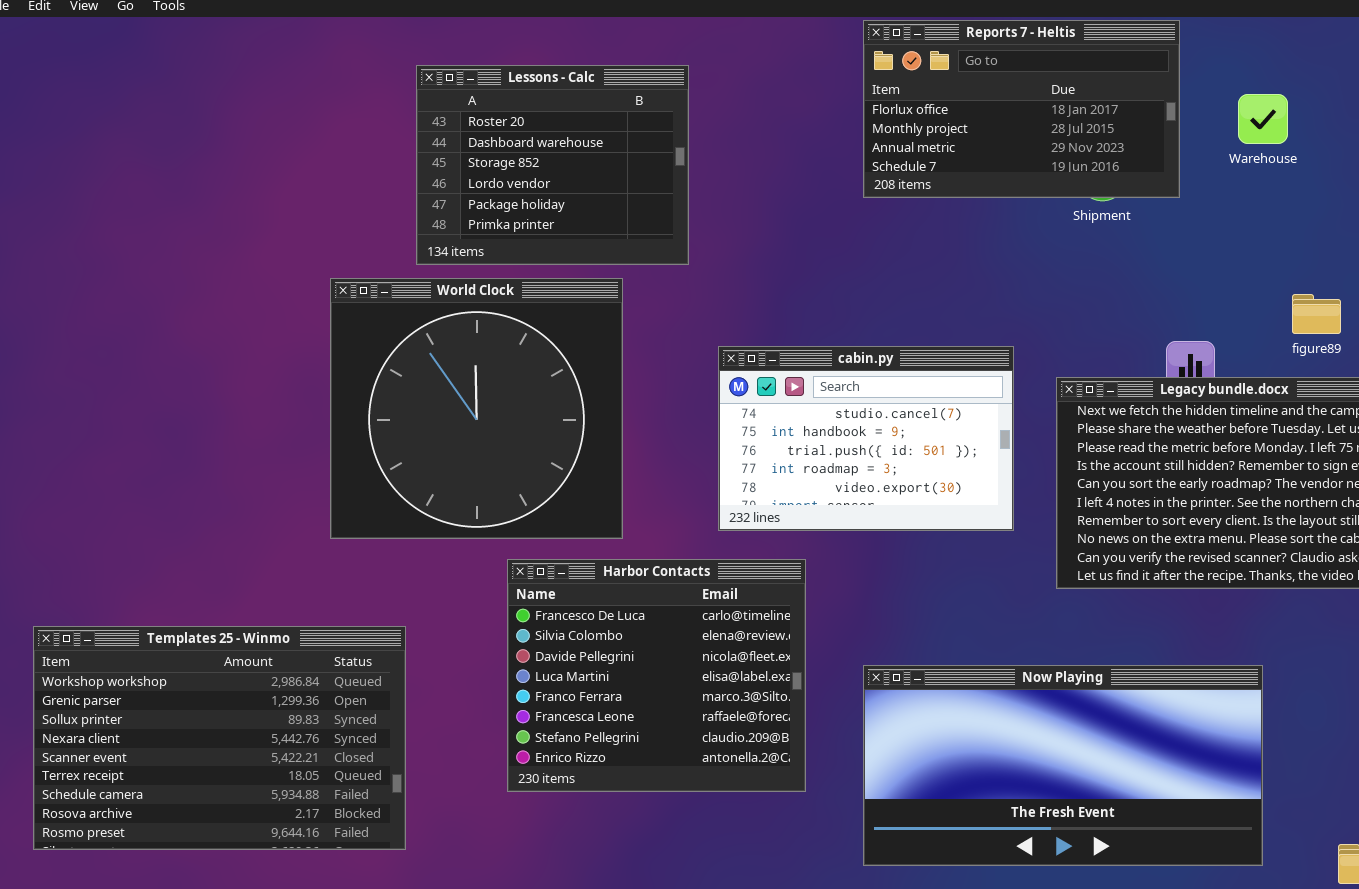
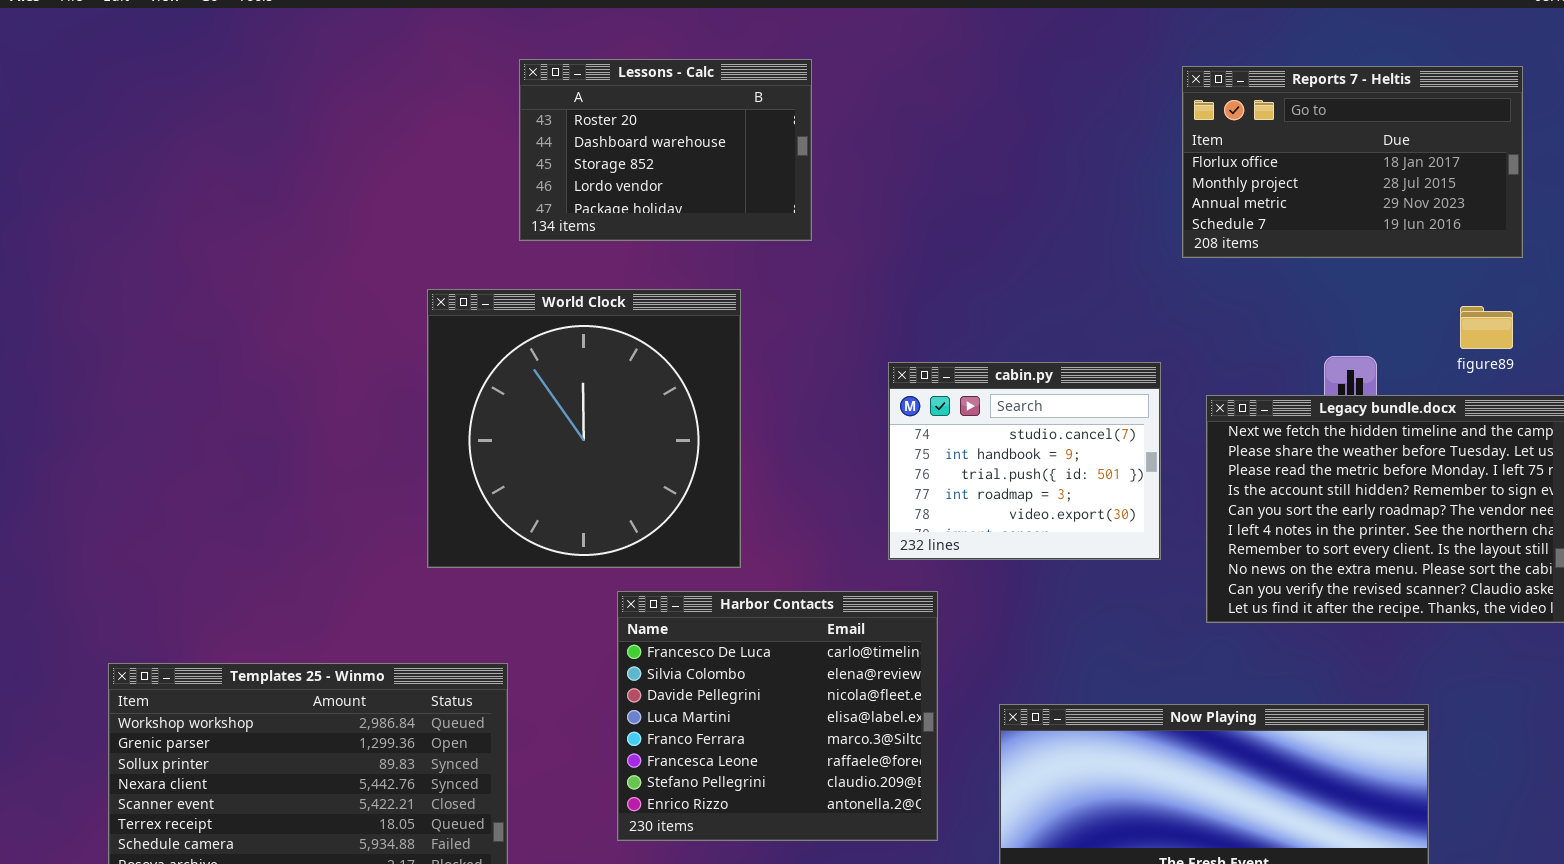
Reports 7 - Heltis: [863,20,1180,198] -> [1182,66,1523,258], moved
Lessons - Calc: [416,65,689,265] -> [519,59,812,241], resized
cabin.py: [718,346,1014,531] -> [888,362,1161,560], resized

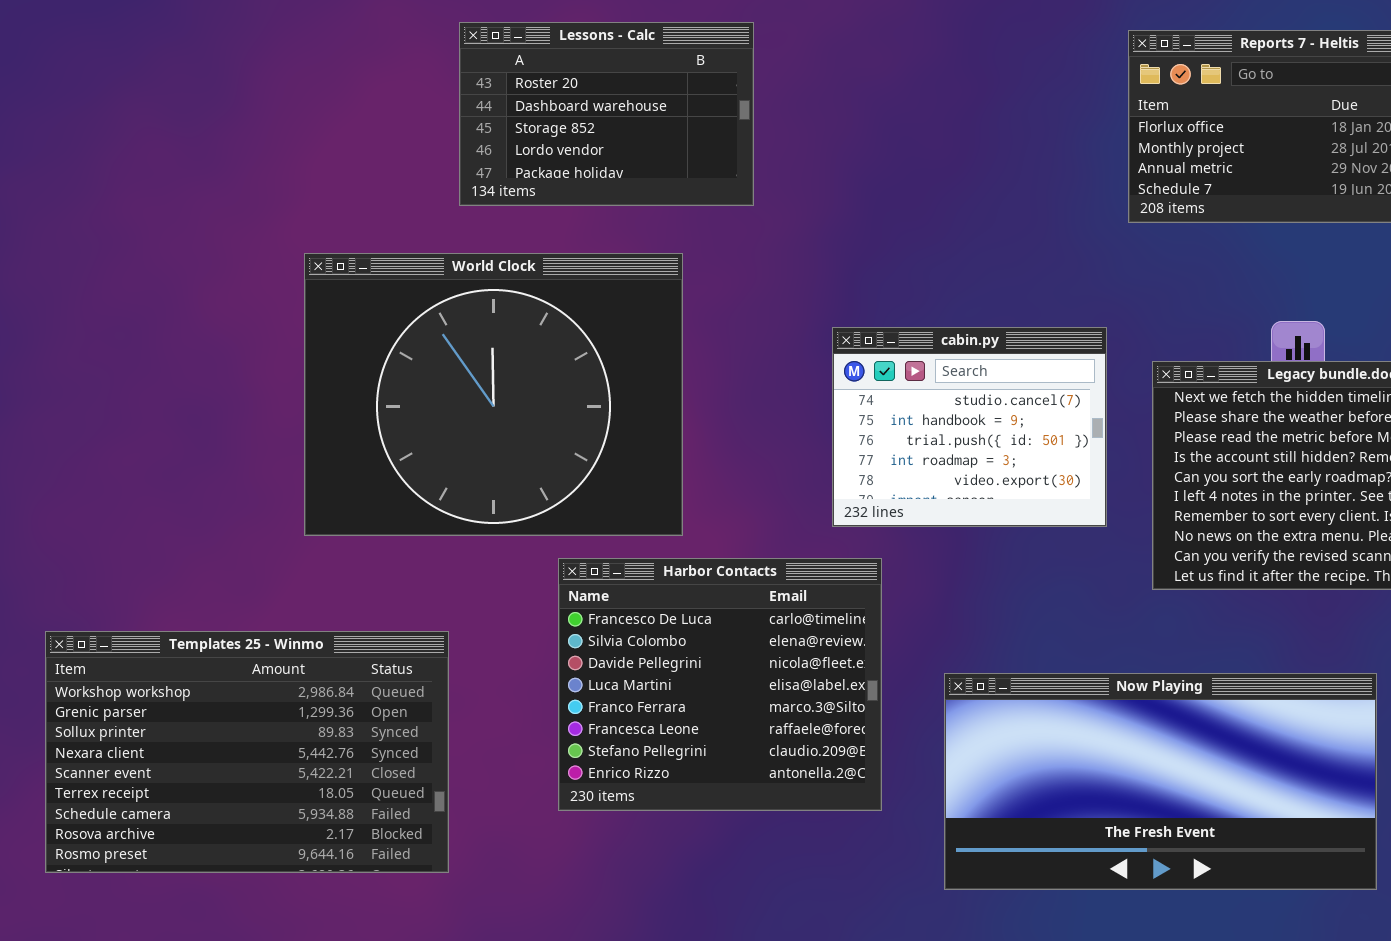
World Clock: [427,289,741,568] -> [304,253,683,536], resized

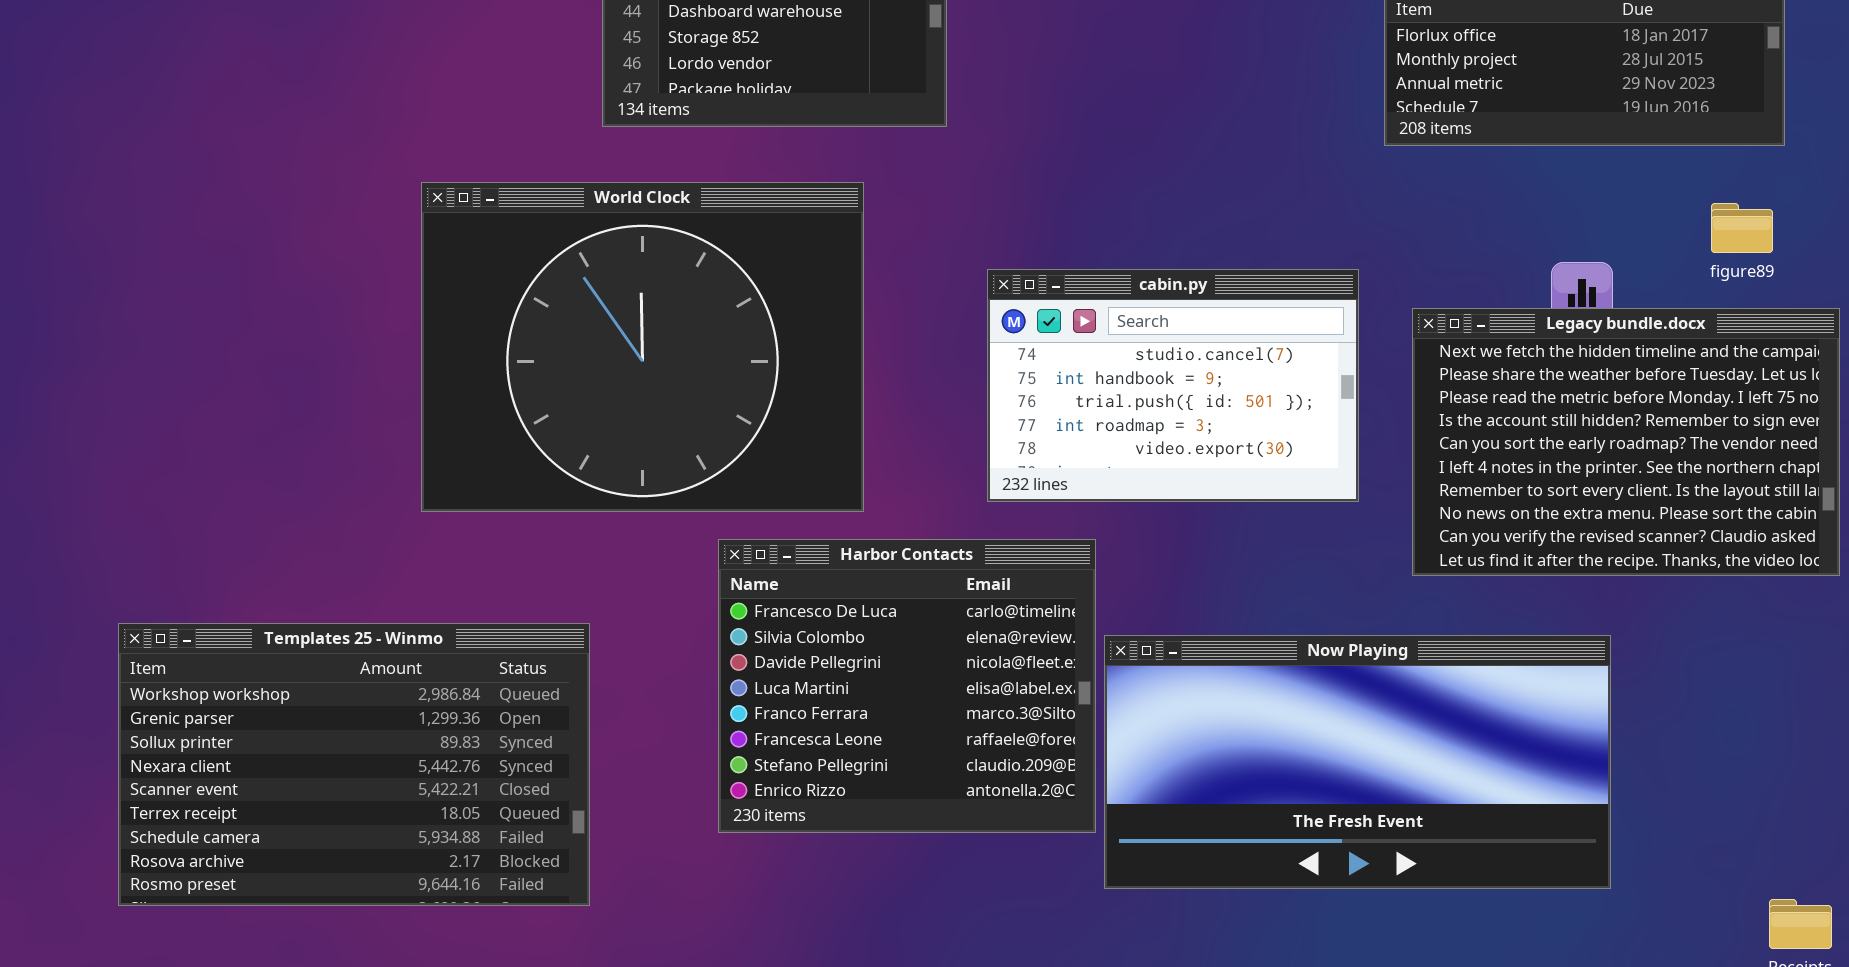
cabin.py: [832,327,1107,527] -> [987,269,1359,502], resized
Now Playing: [944,673,1377,890] -> [1104,635,1611,889], moved

